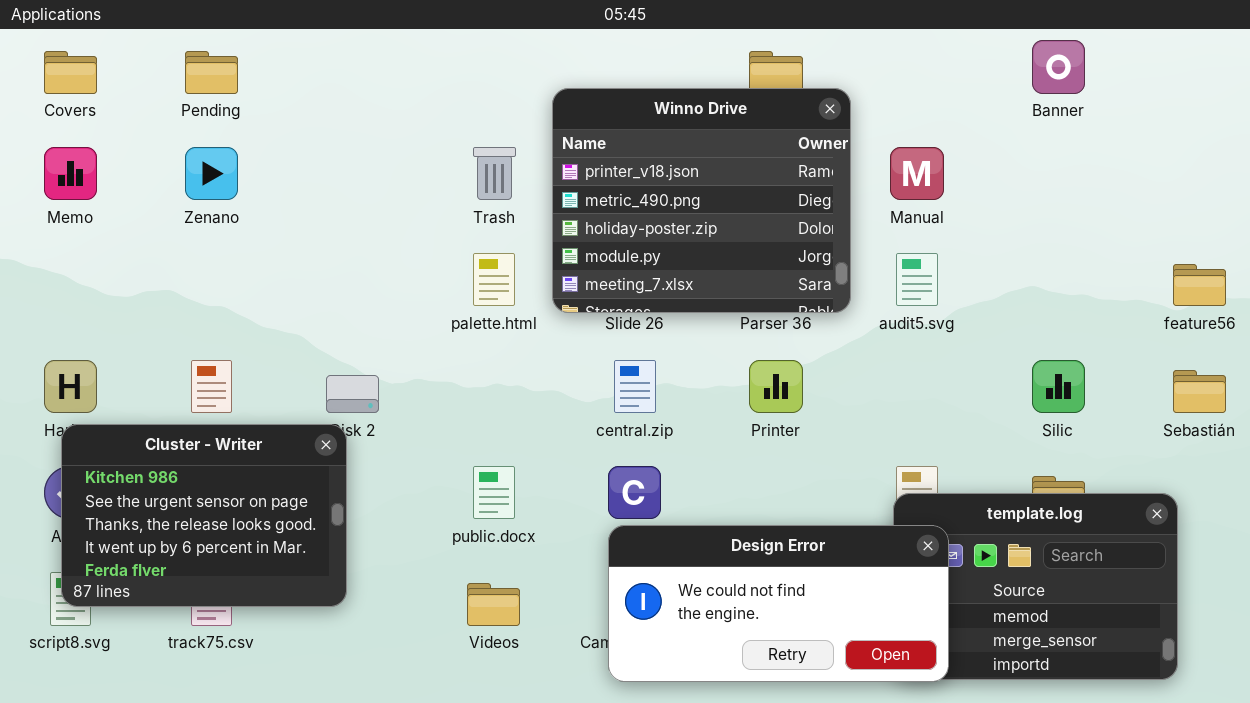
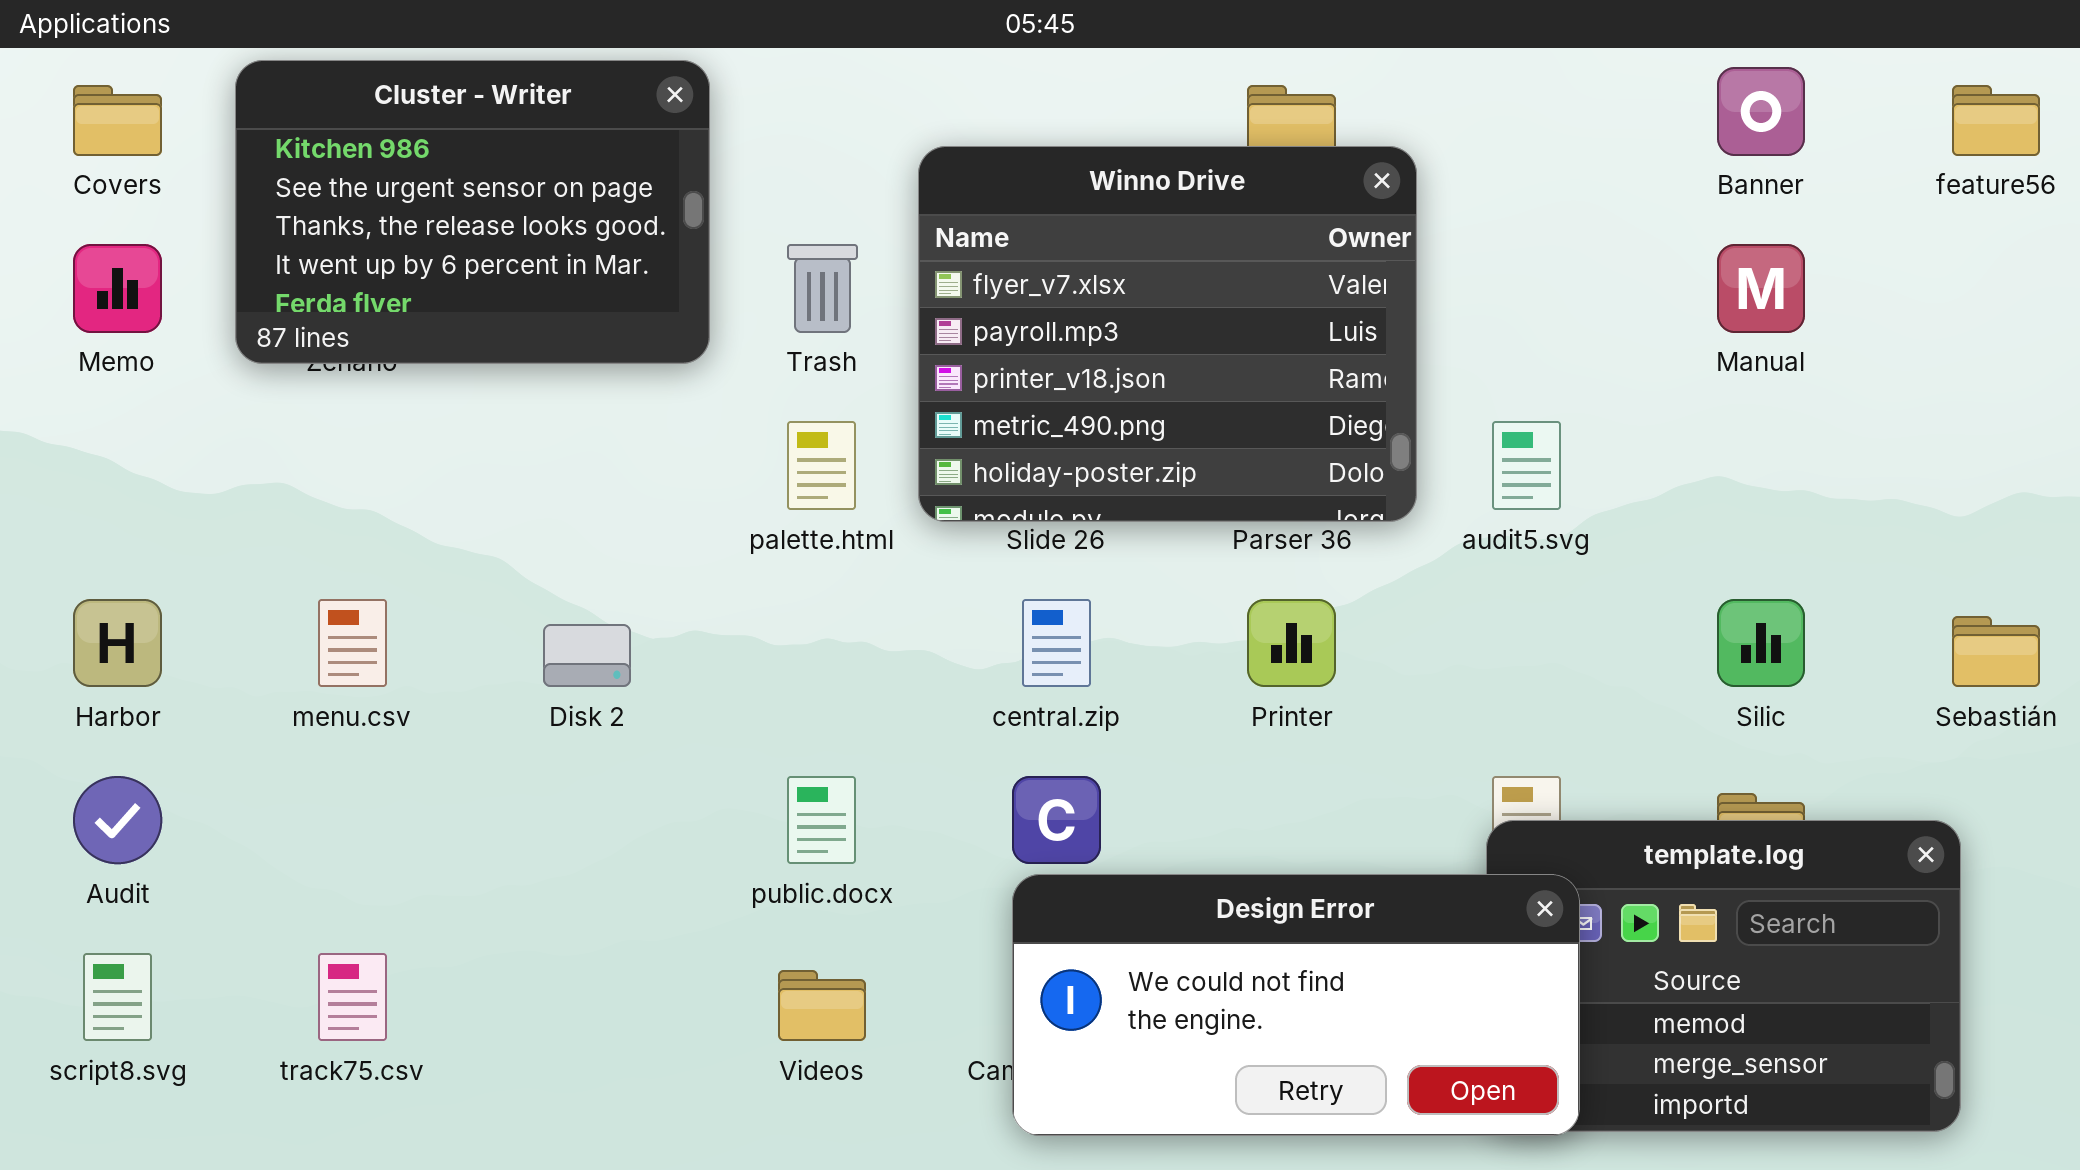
Winno Drive: [552,88,851,313] -> [918,146,1417,522], scrolled up 2 rows
Manual: [890,147,944,200] -> [1717,244,1805,333], moved
feature56: [1173,264,1226,306] -> [1952,85,2040,156], moved
Cluster - Writer: [61,424,347,607] -> [235,60,710,364], moved

